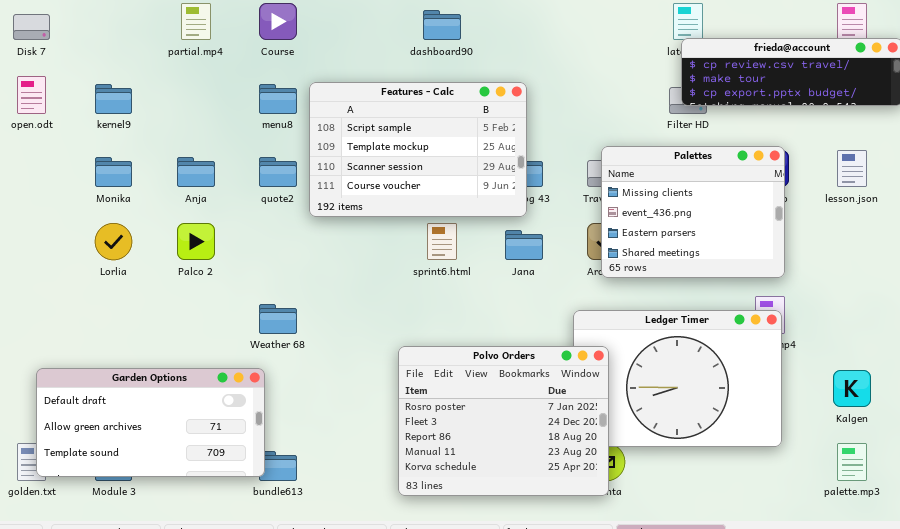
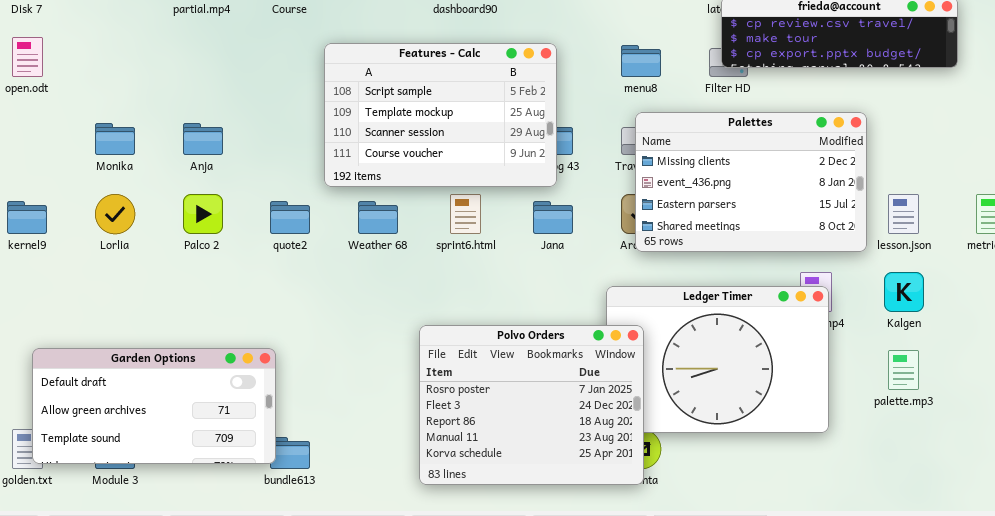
kernel9: [95,84,132,114] -> [7,201,47,234], moved
menu8: [259,84,297,114] -> [621,45,661,77], moved
Palettes: [601,146,785,278] -> [635,112,867,252], resized
lesson.json: [837,150,867,187] -> [888,194,919,234], moved
quote2: [259,157,297,187] -> [270,201,310,234], moved
Weather 68: [259,304,297,334] -> [358,201,398,234], moved
Kalgen: [833,370,871,407] -> [884,272,924,312], moved
palette.mp3: [837,443,867,481] -> [888,350,919,390], moved

